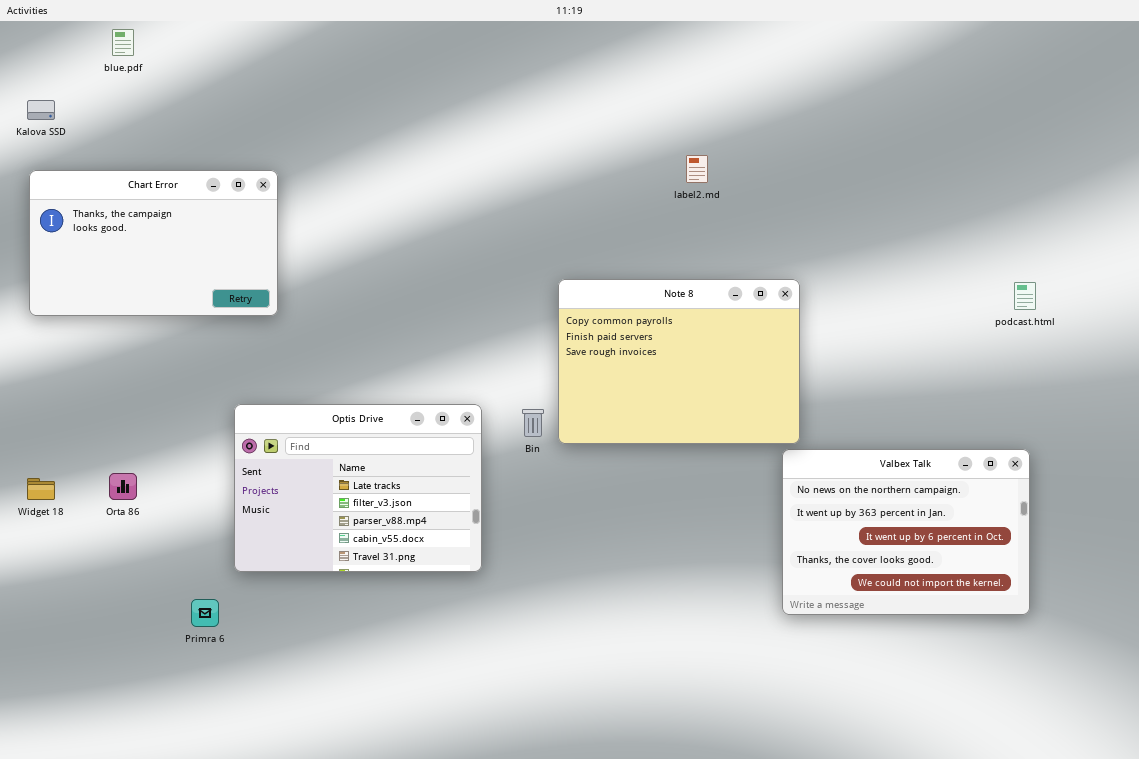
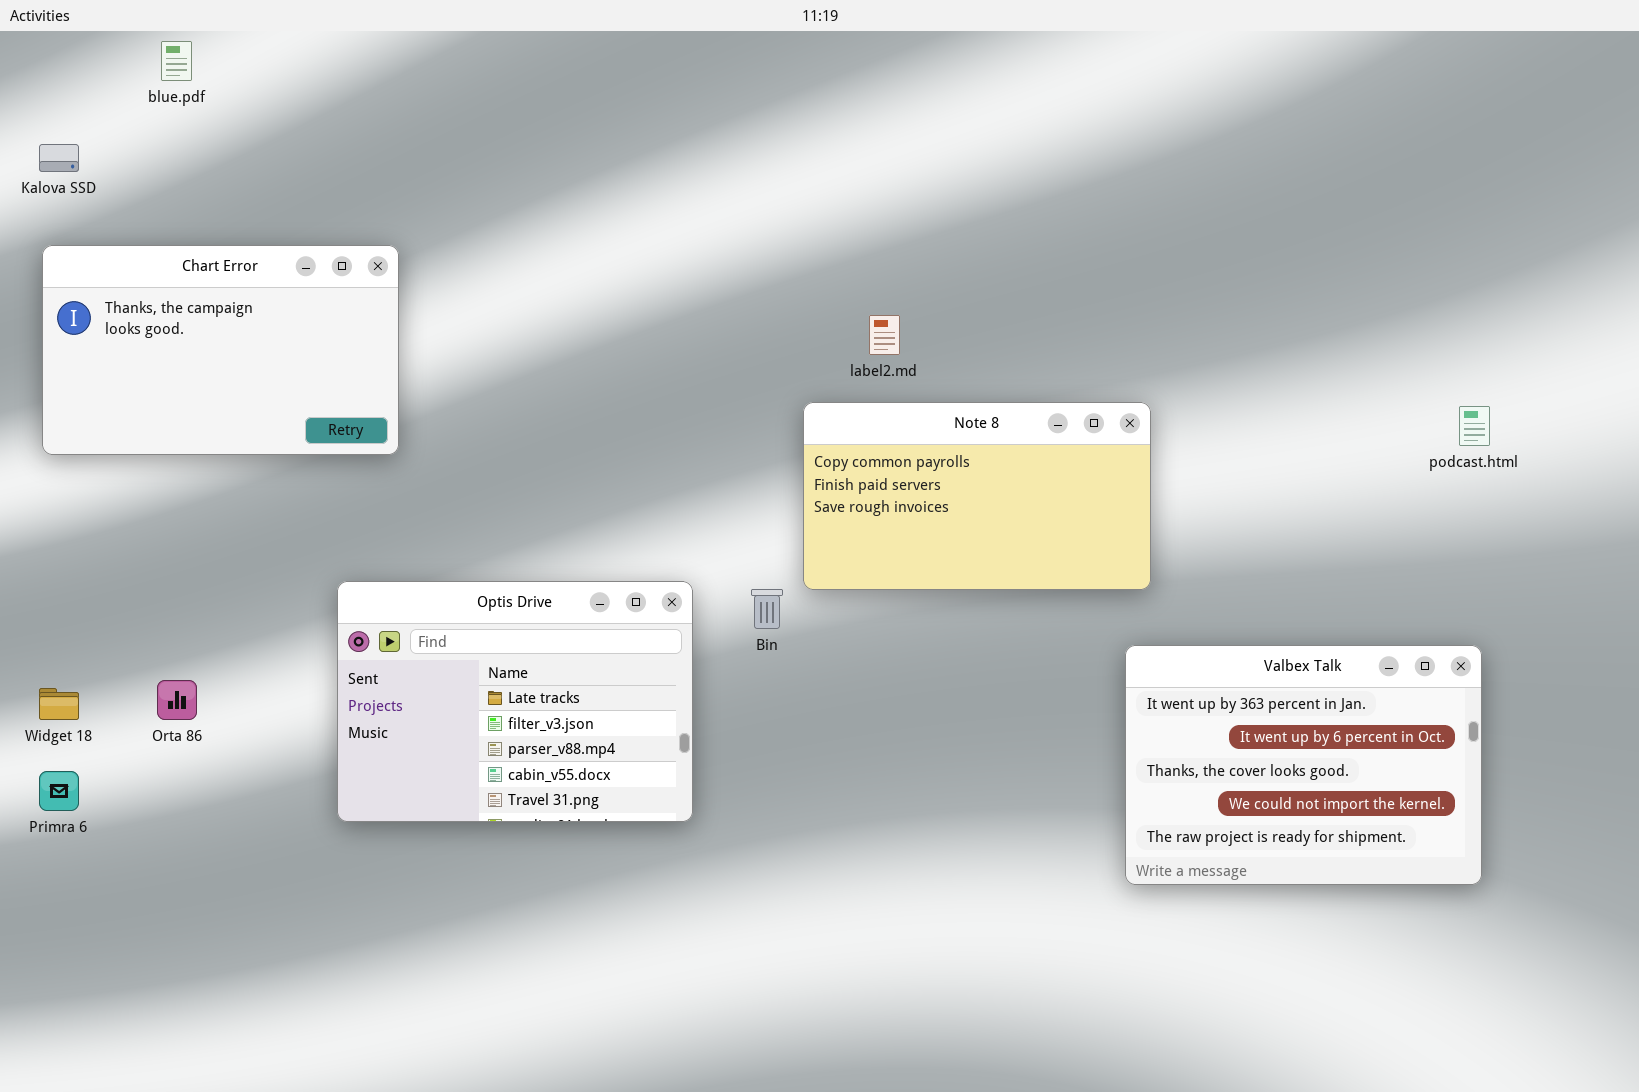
label2.md: [686,155,708,183] -> [869,315,900,355], moved
Note 8: [558,279,800,444] -> [803,402,1151,590], resized
Valbex Talk: [782,449,1030,615] -> [1125,645,1482,885], scrolled down 1 row
Primra 6: [191,599,219,627] -> [39,771,79,811], moved

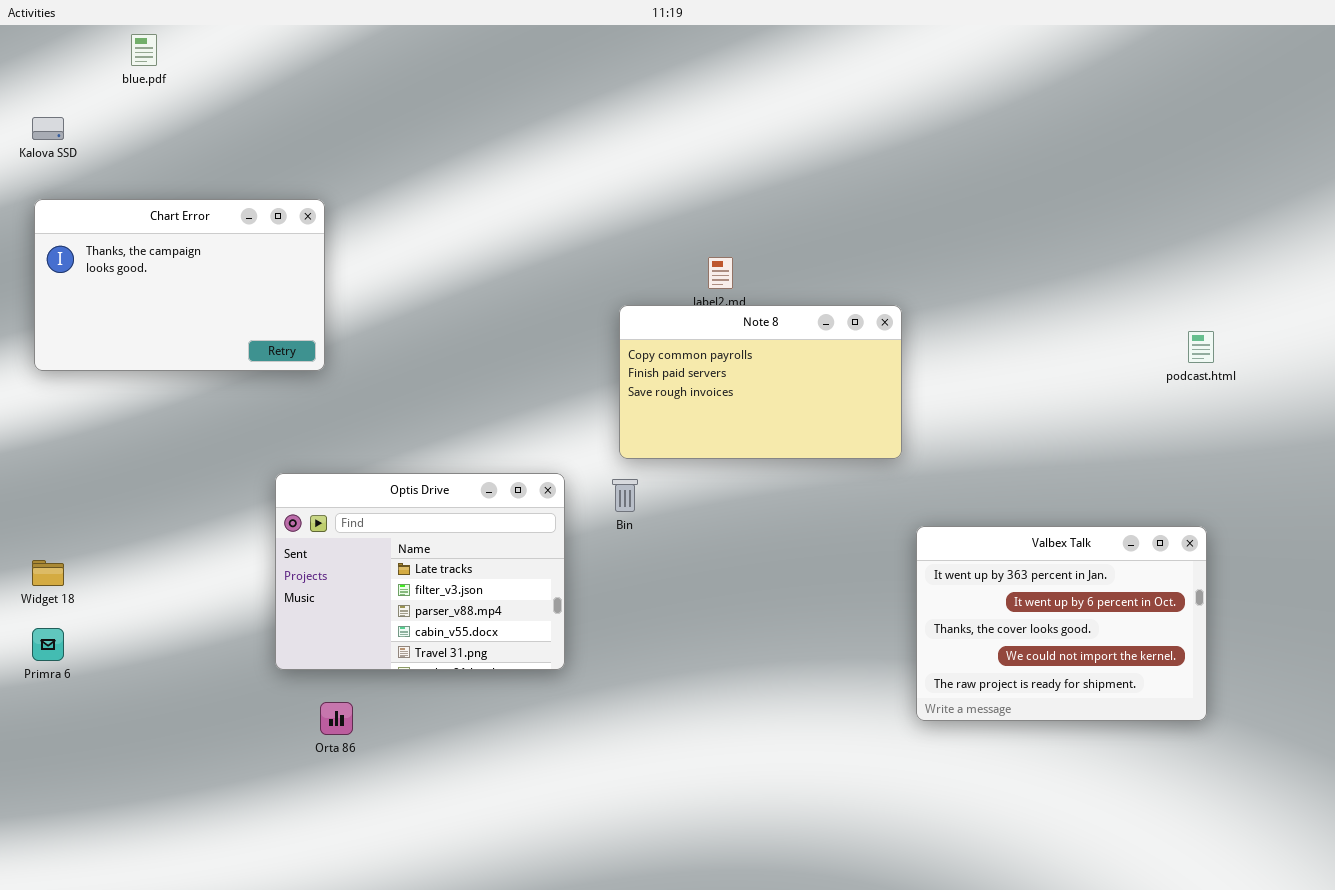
Note 8: [803,402,1151,590] -> [619,305,902,459], moved
Orta 86: [157,680,197,720] -> [320,702,353,735], moved

